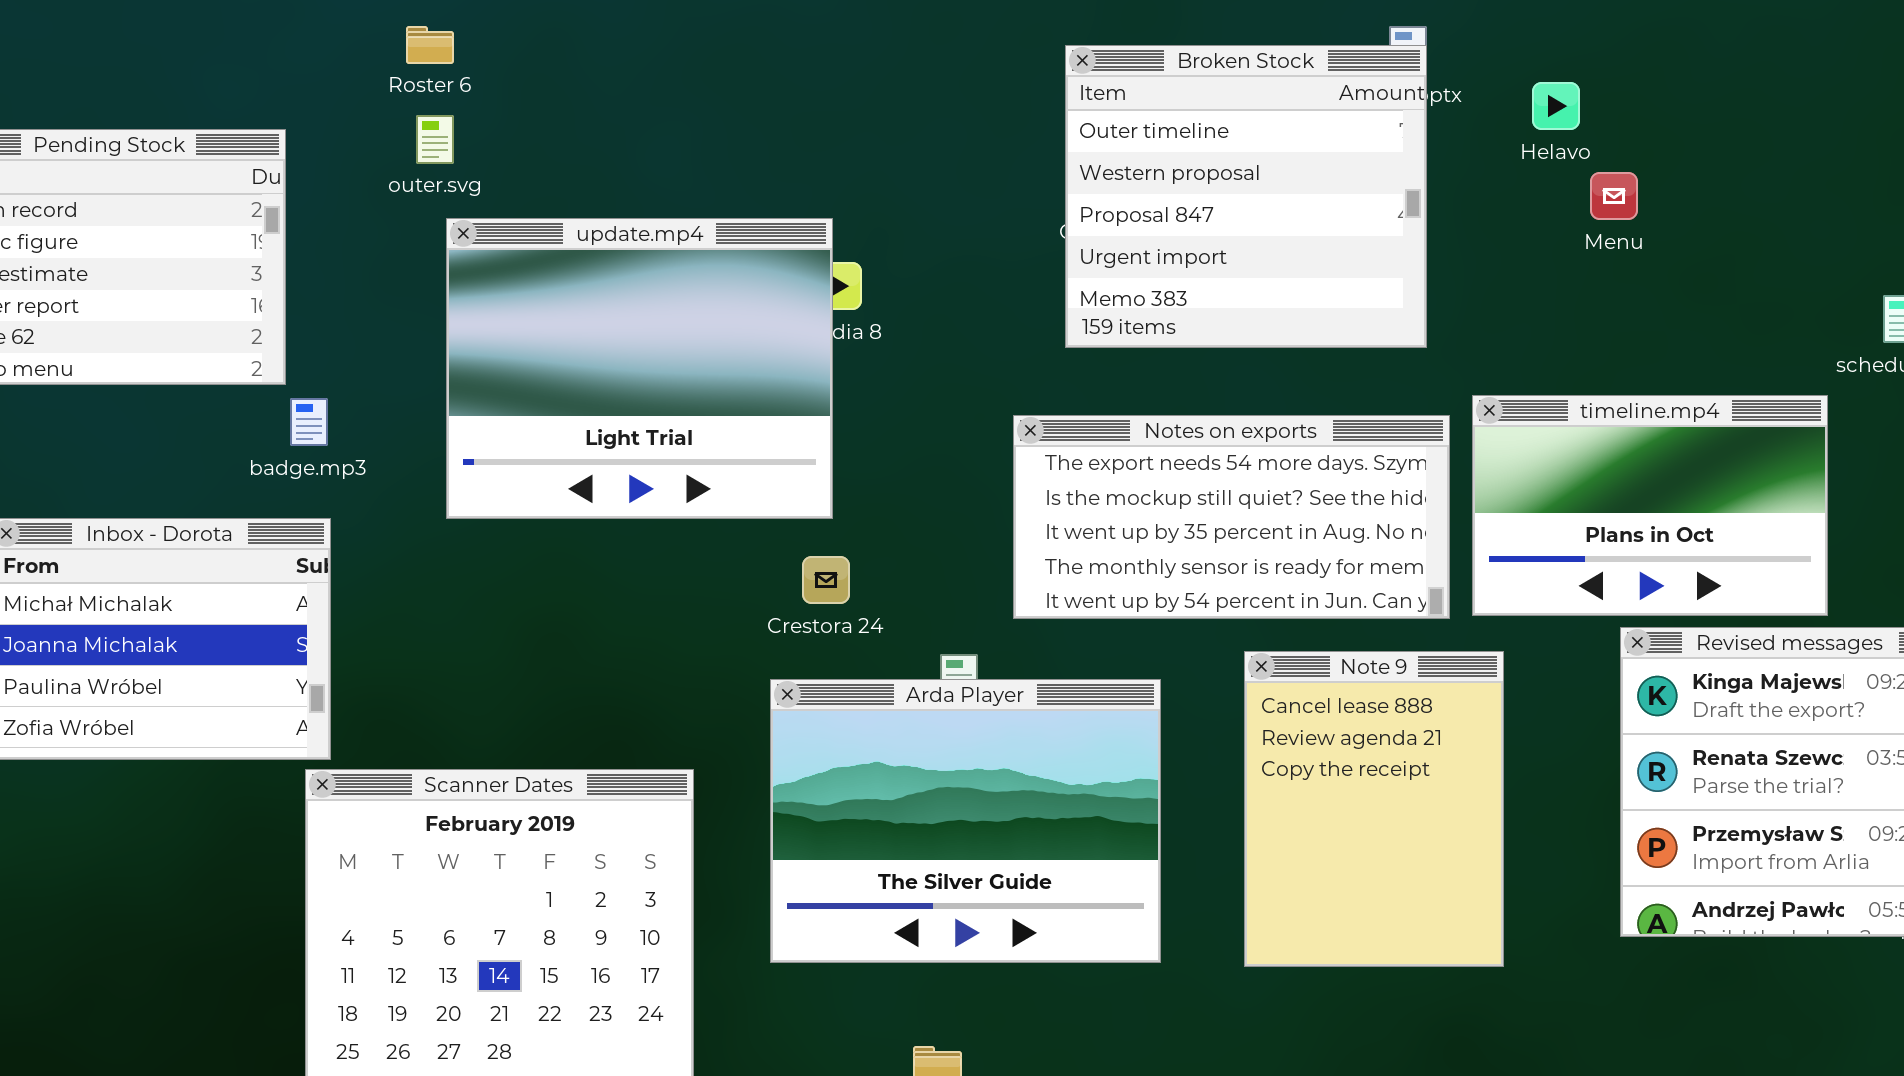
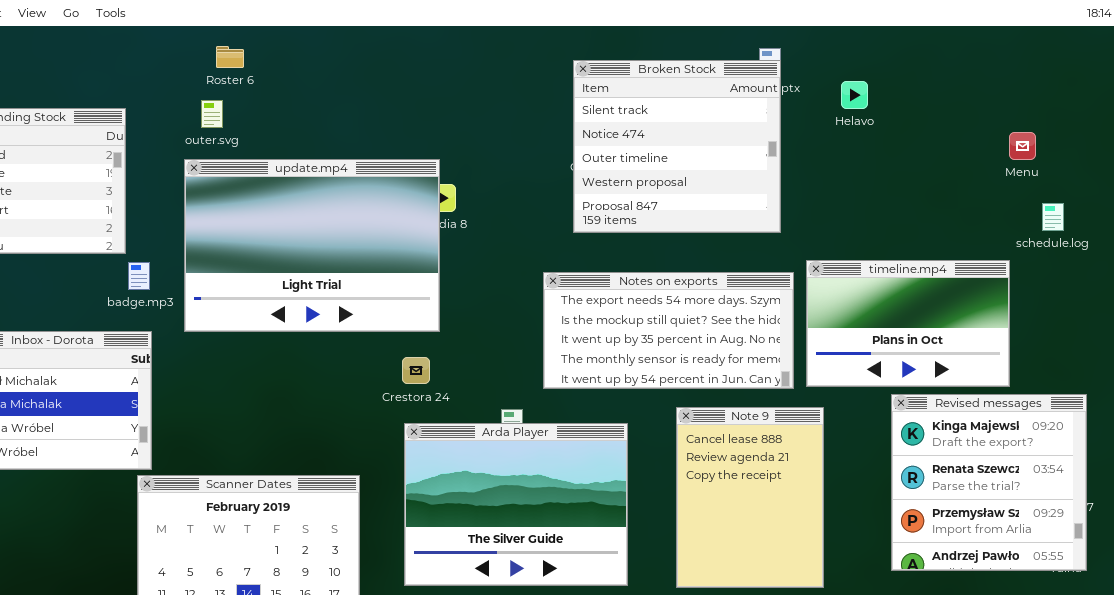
Roster 6: [406,26,454,64] -> [216,46,244,68], moved
Broken Stock: [1065,45,1427,348] -> [573,60,781,233], scrolled up 2 rows
Menu: [1590,172,1638,220] -> [1009,132,1036,160], moved
update.mp4: [446,218,833,519] -> [184,159,440,332], resized
Crestora 24: [802,556,850,604] -> [402,357,430,384], moved

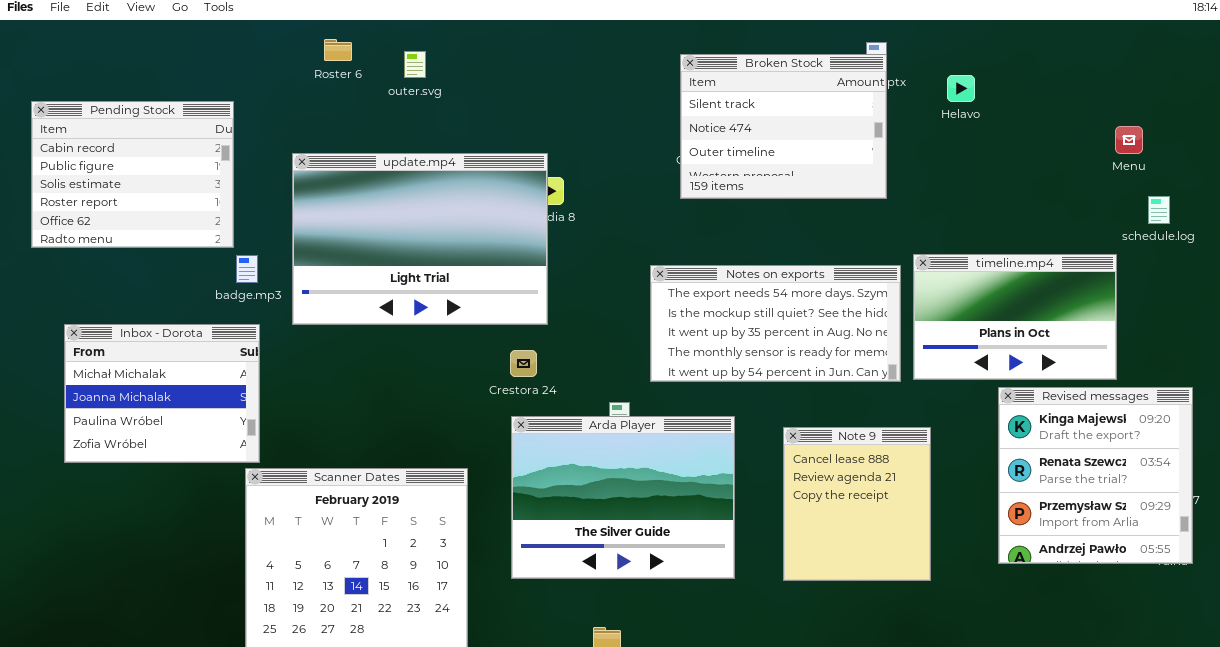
Broken Stock: [573,60,781,233] -> [680,54,887,199], resized
outer.svg: [201,100,223,128] -> [404,51,426,78], moved
Note 9: [676,407,824,588] -> [783,427,931,581], resized

